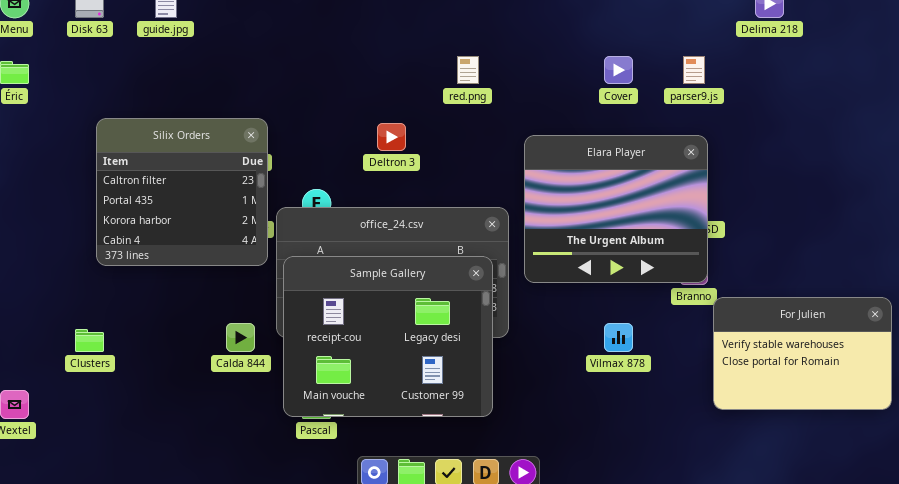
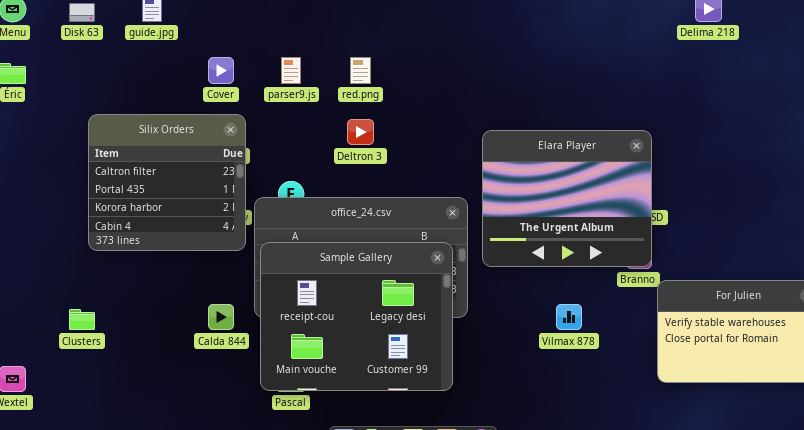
red.png: [457,56,479,84] -> [350,57,371,84], moved
Cover: [604,56,633,84] -> [208,57,234,84], moved
parser9.js: [683,56,705,84] -> [281,57,301,84], moved

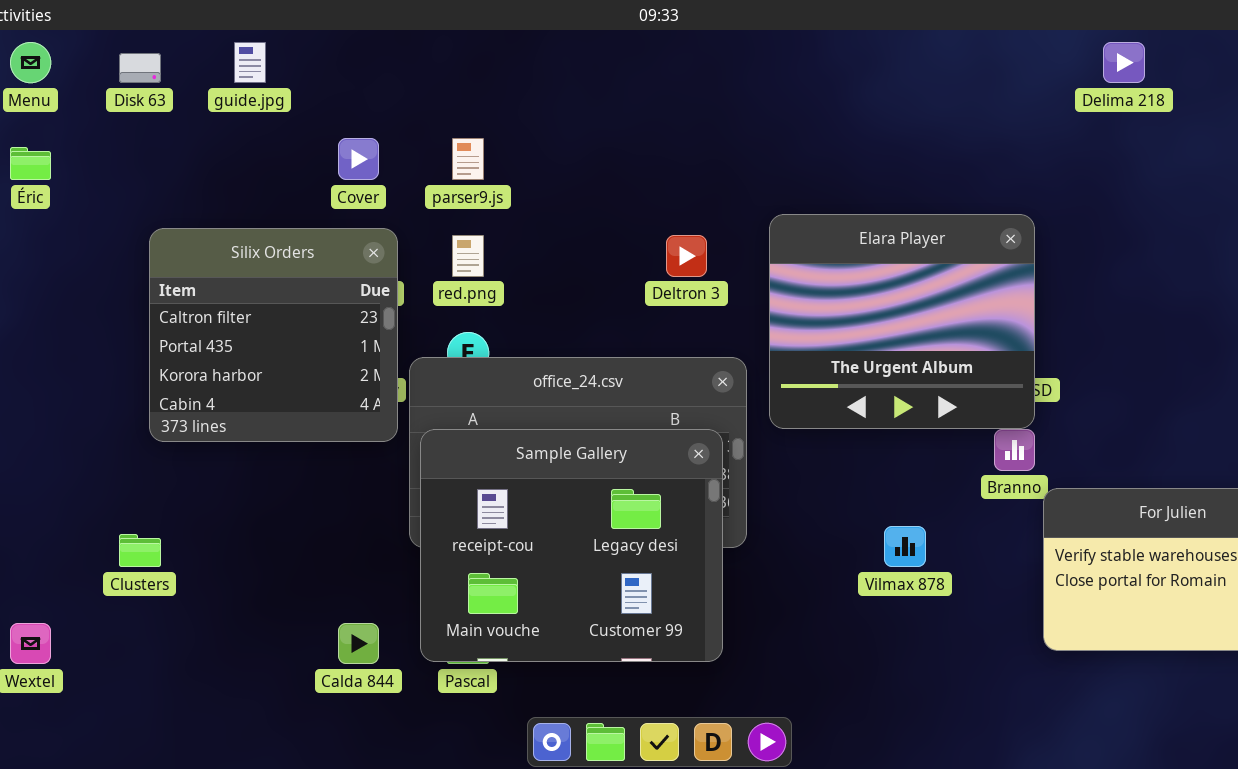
red.png: [350,57,371,84] -> [452,235,484,277], moved
Deltron 3: [347,119,374,145] -> [666,235,707,277], moved
Elara Player: [482,130,652,267] -> [769,214,1035,429], moved
Calda 844: [208,304,234,330] -> [338,623,379,664], moved

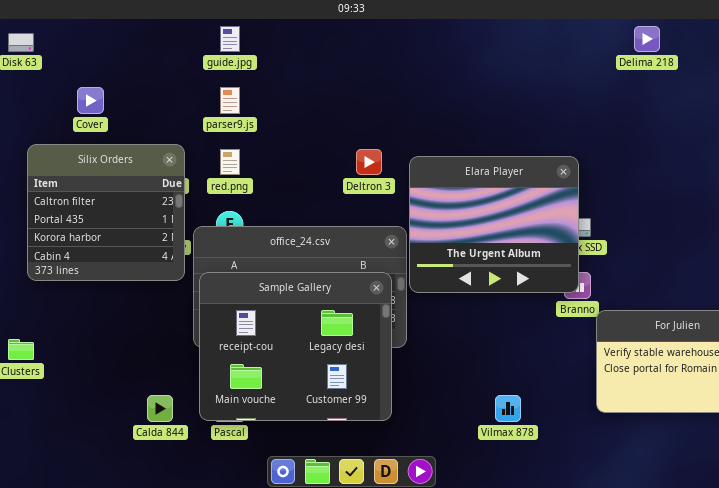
guide.jpg: [234,42,266,83] -> [220,26,240,52], moved
Cover: [338,138,379,180] -> [77,87,104,114], moved
Elara Player: [769,214,1035,429] -> [409,156,579,293], moved
Vilmax 878: [884,526,926,567] -> [495,395,521,422], moved

